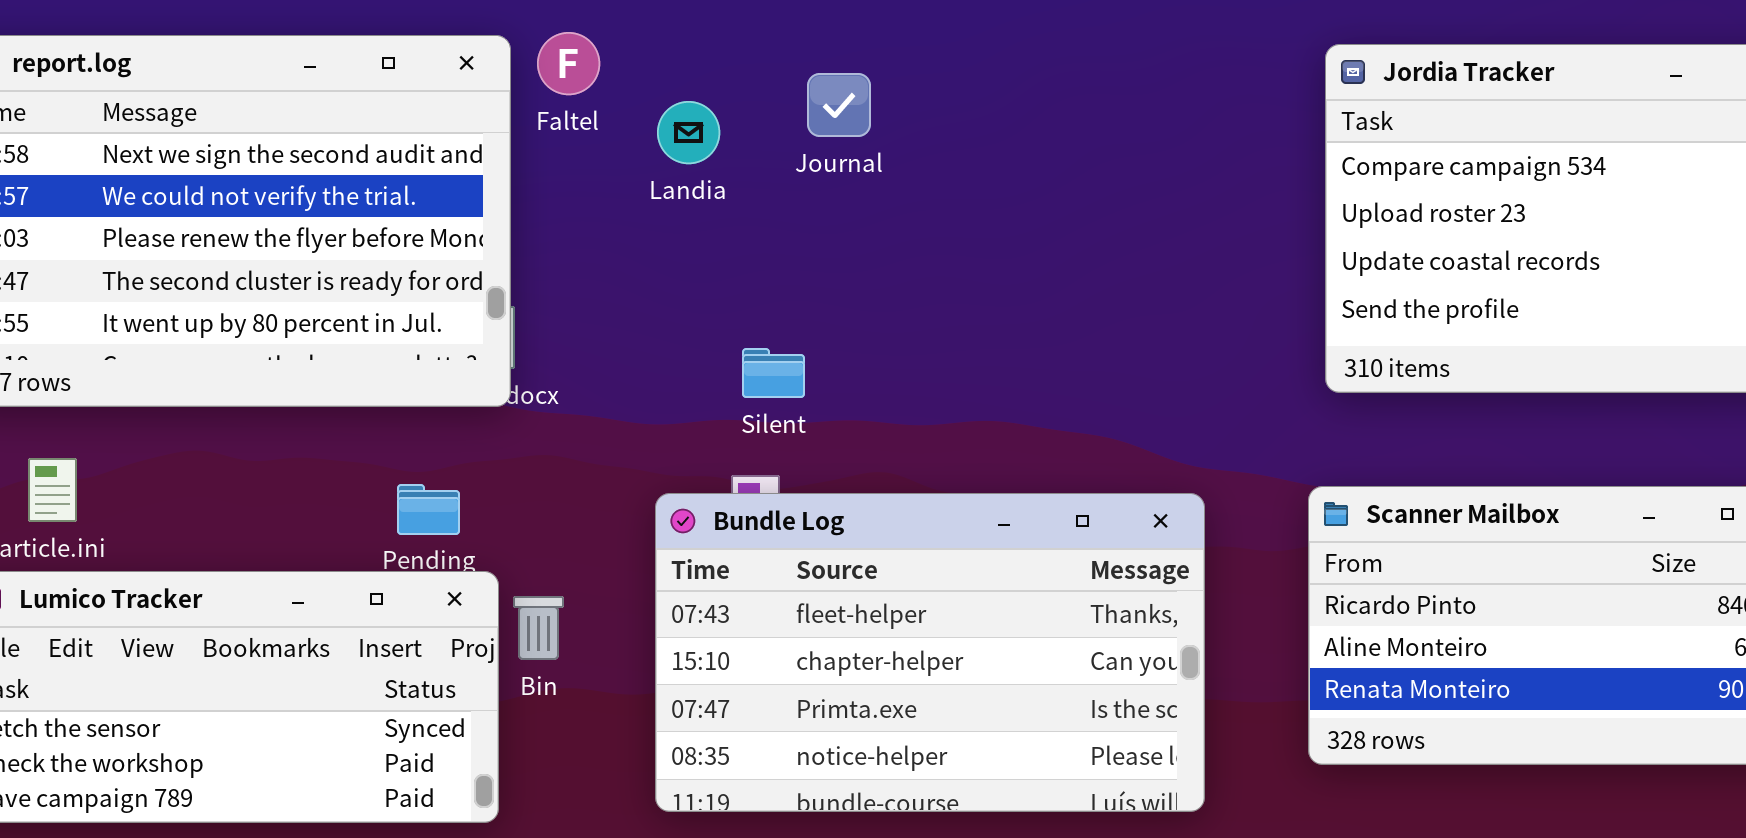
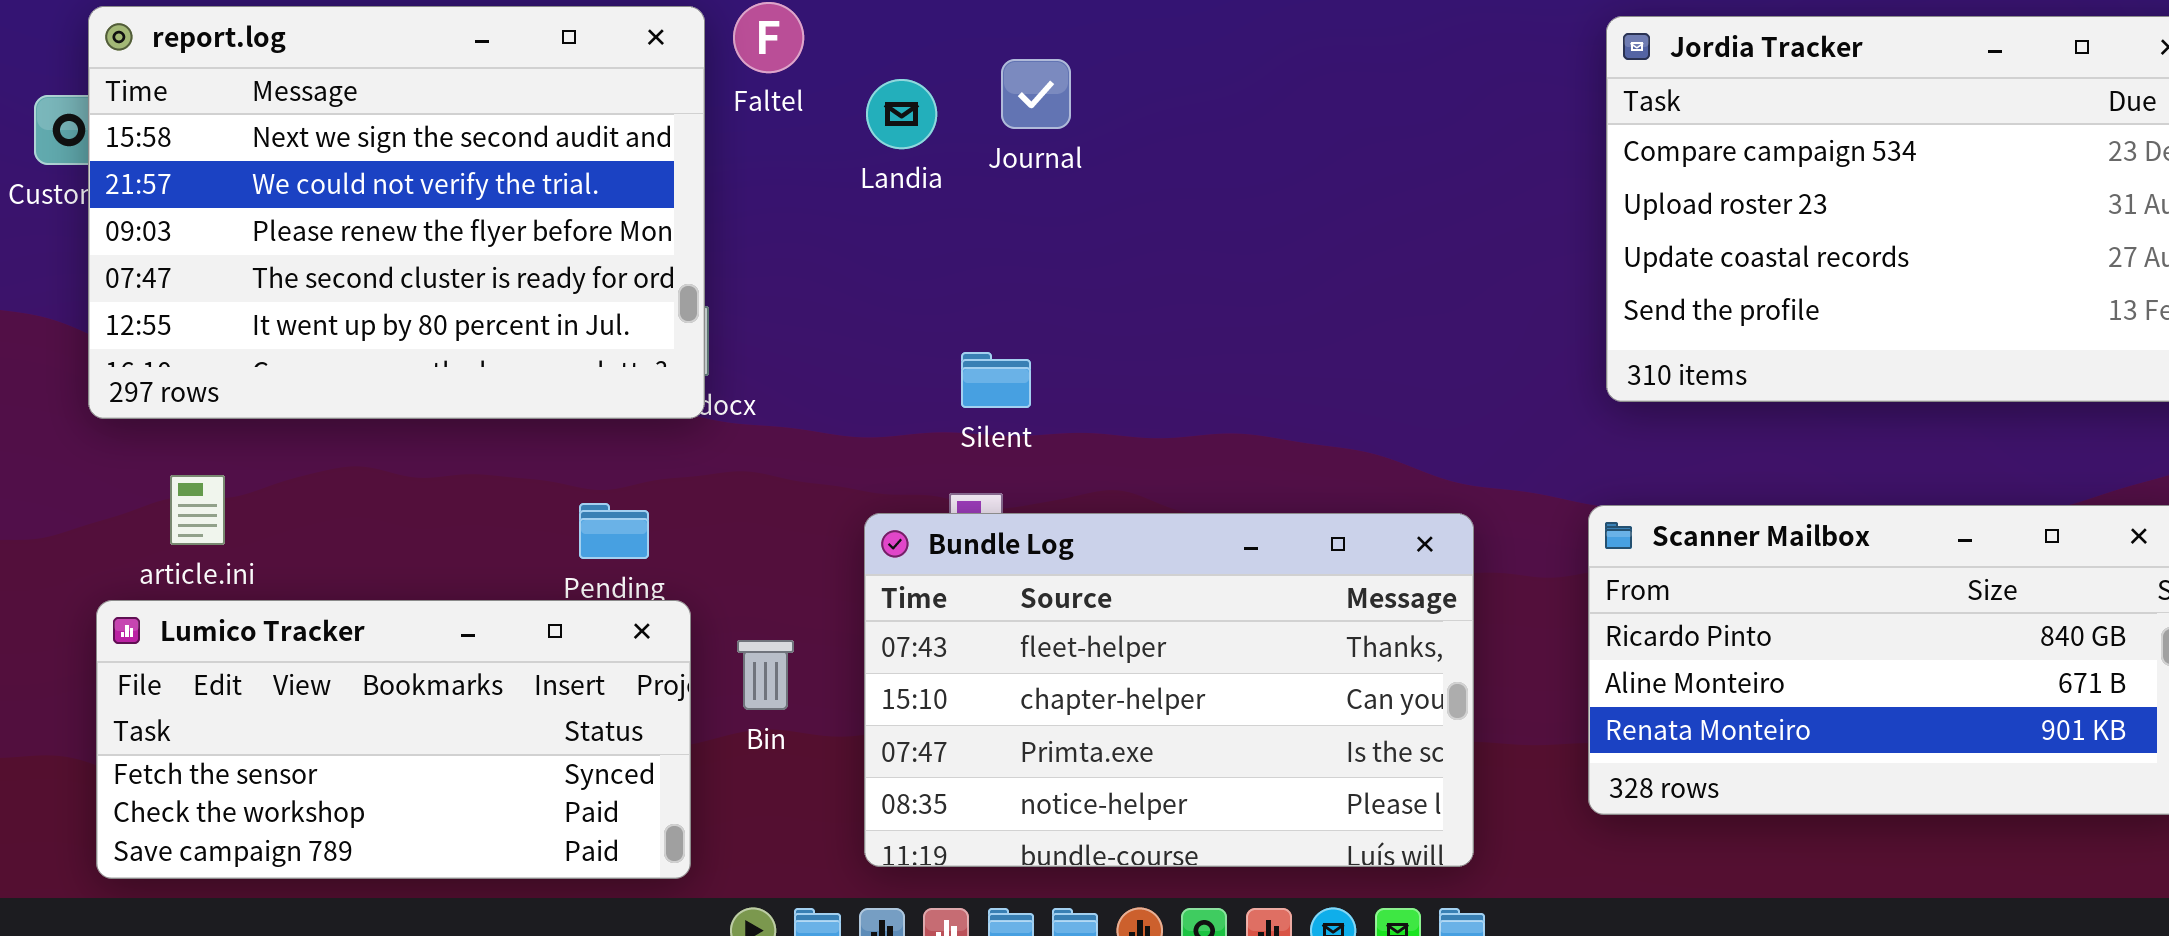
Journal: [807,73,871,137] -> [1001,59,1071,129], moved
Bin: [513,596,564,660] -> [737,640,794,710], moved

